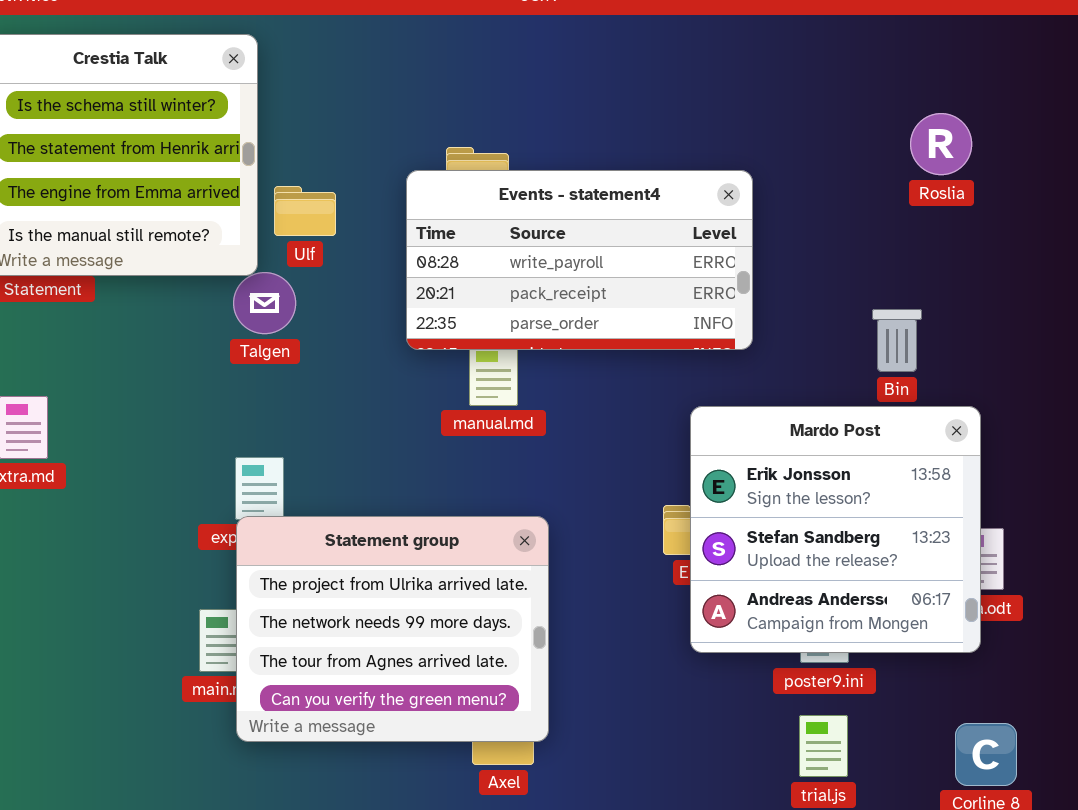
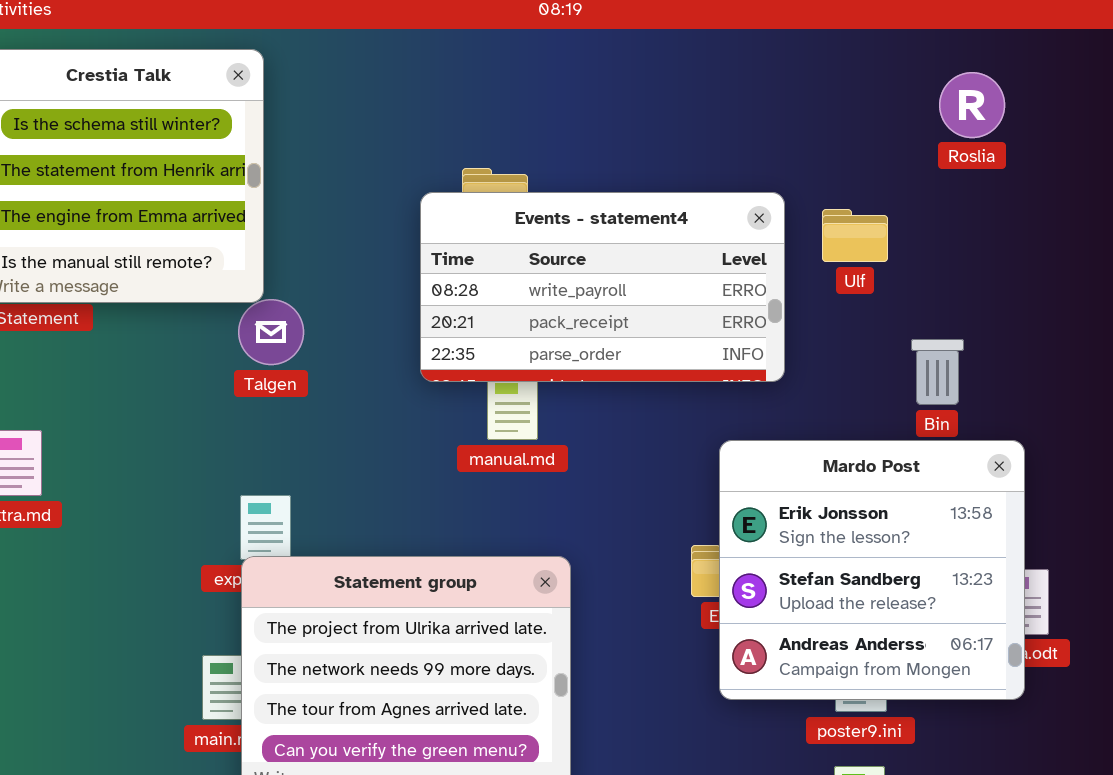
Roslia: [910,113,972,175] -> [939,72,1005,138], moved
Ulf: [274,186,336,236] -> [822,209,888,262], moved

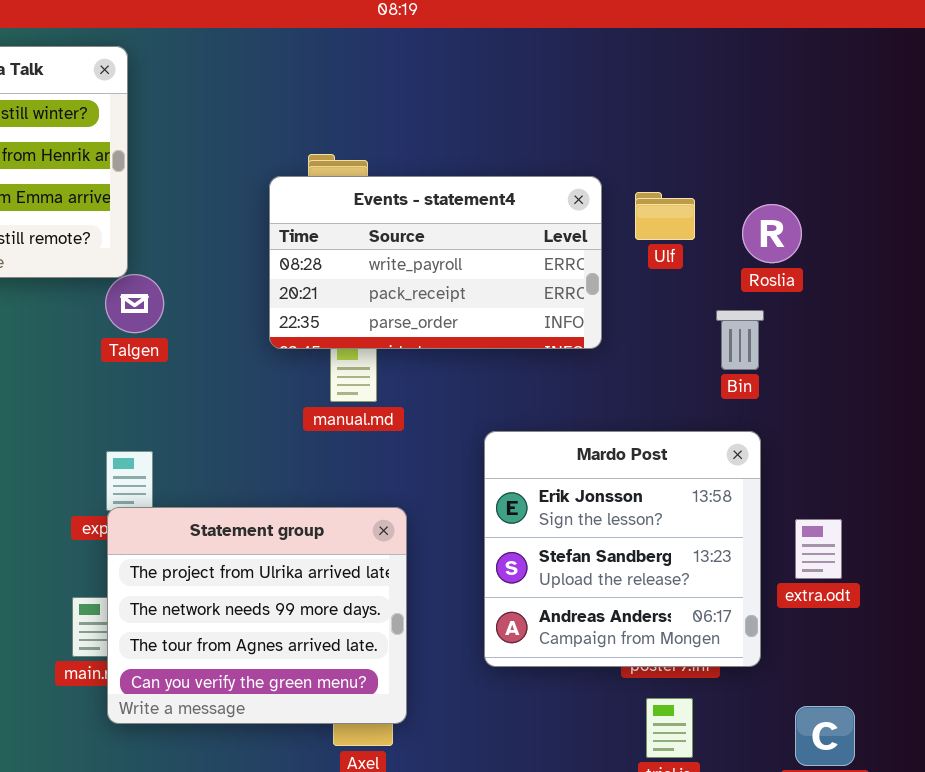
Roslia: [939,72,1005,138] -> [742,204,802,263], moved
Mardo Post: [719,440,1025,700] -> [484,431,761,667], moved

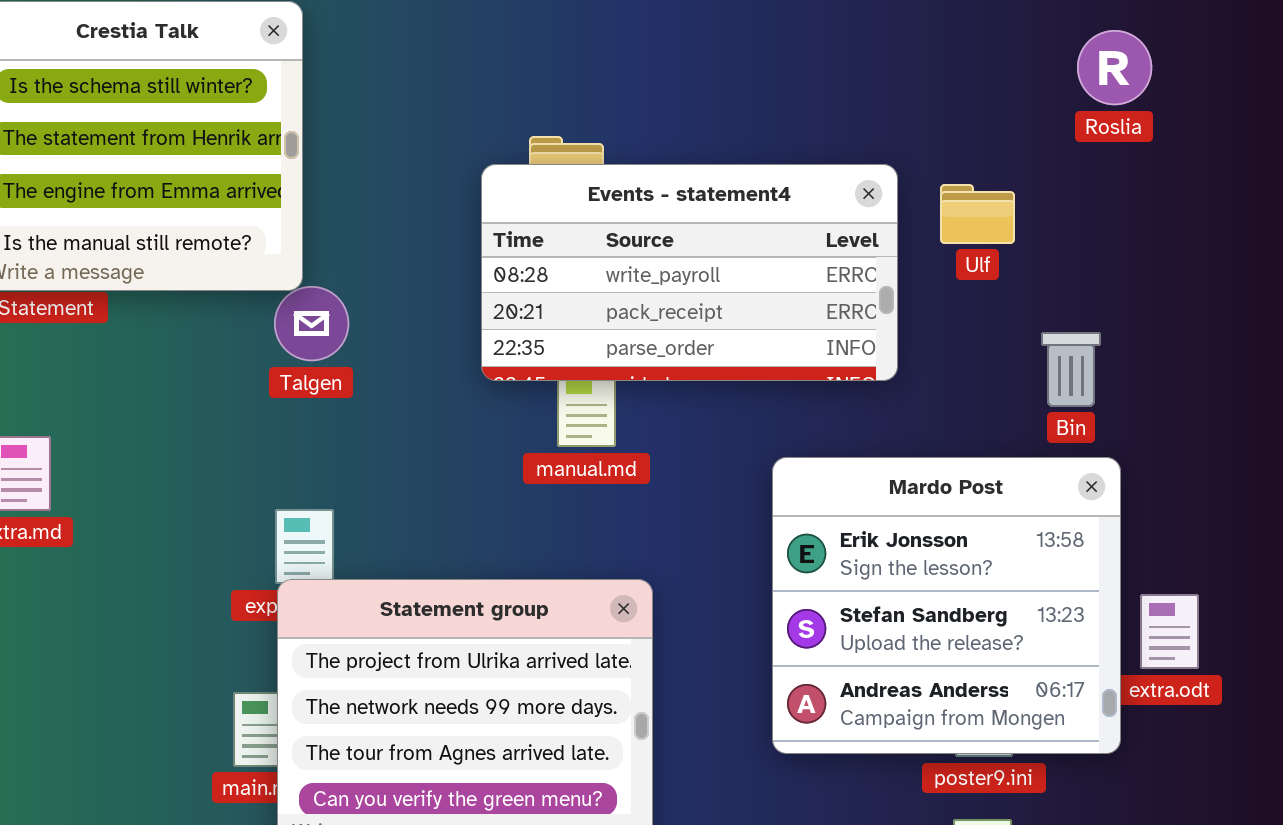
Roslia: [742,204,802,263] -> [1077,30,1152,105], moved
Mardo Post: [484,431,761,667] -> [772,457,1121,754], moved

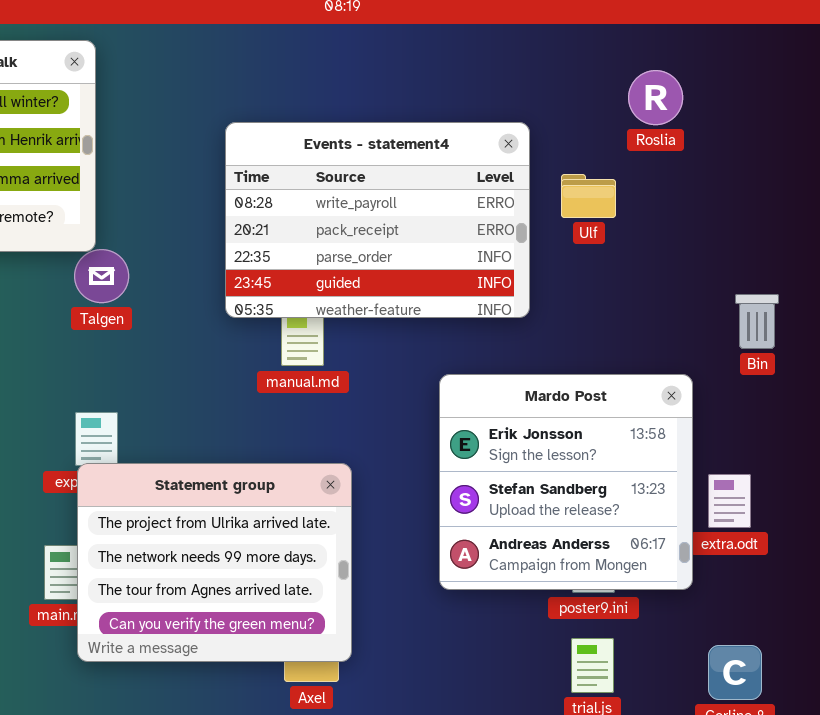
Roslia: [1077,30,1152,105] -> [628,70,683,125], moved
Events - statement4: [481,164,898,381] -> [225,122,530,318], resized
Bin: [1041,332,1101,407] -> [735,294,779,349], moved

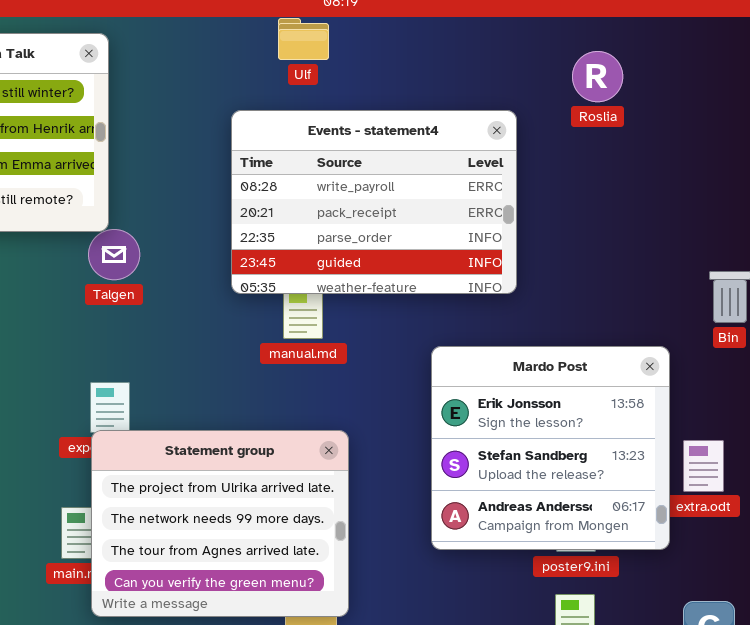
Roslia: [628,70,683,125] -> [572,51,623,102], moved
Ulf: [561,174,616,218] -> [278,18,329,60], moved

